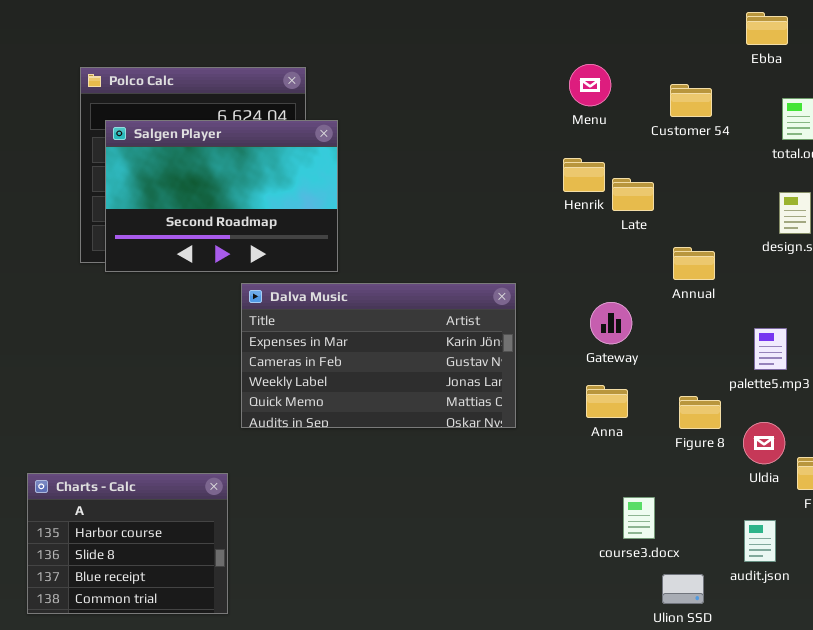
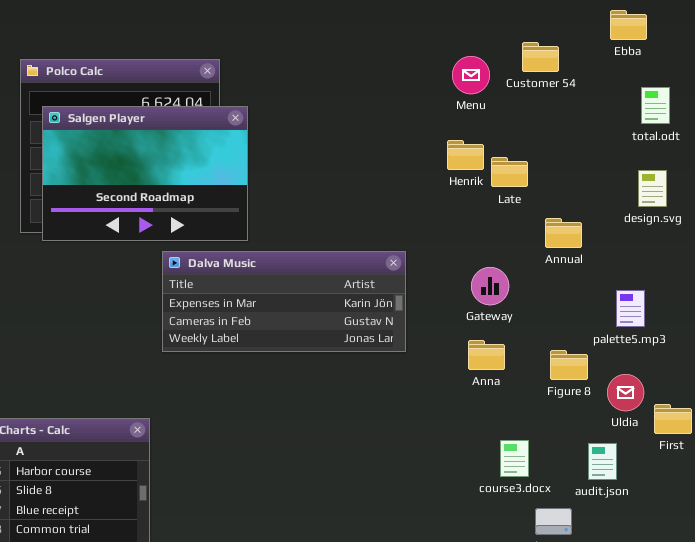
Customer 54: [670,84,712,117] -> [522,42,559,72], moved
Dalva Music: [241,283,516,428] -> [162,251,406,352], resized
audit.json: [744,520,776,562] -> [588,443,617,480], moved

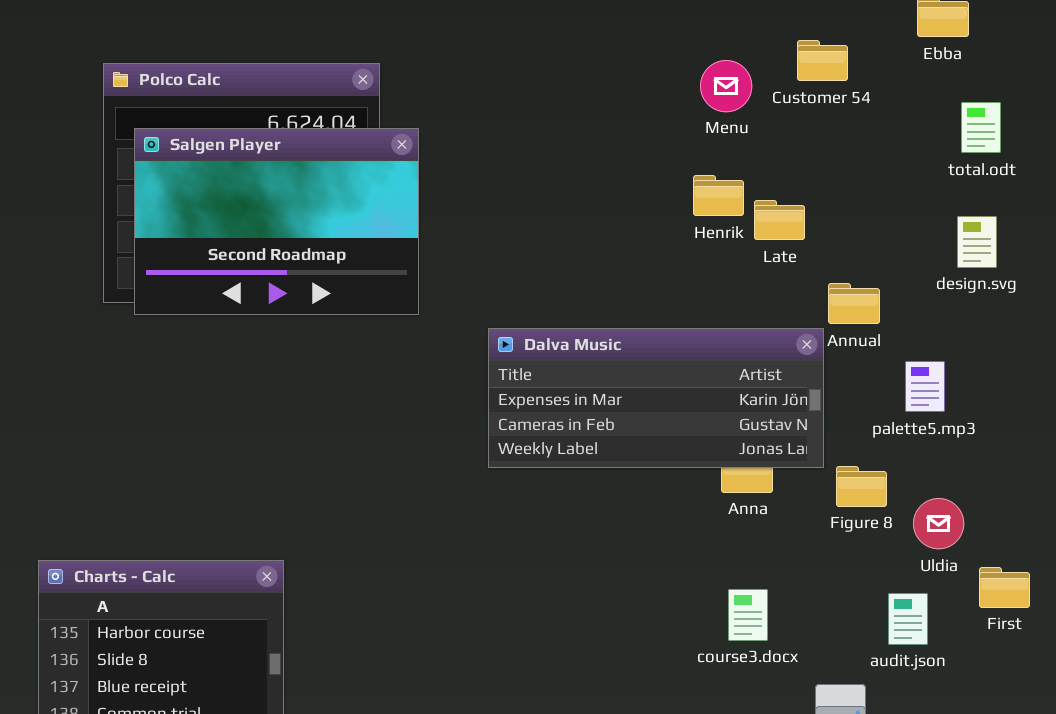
Dalva Music: [162,251,406,352] -> [488,328,824,468], moved
palette5.mp3: [616,290,645,327] -> [905,361,945,412], moved
First: [654,404,692,434] -> [979,567,1030,608], moved
course3.docx: [500,440,529,477] -> [728,589,768,641], moved

